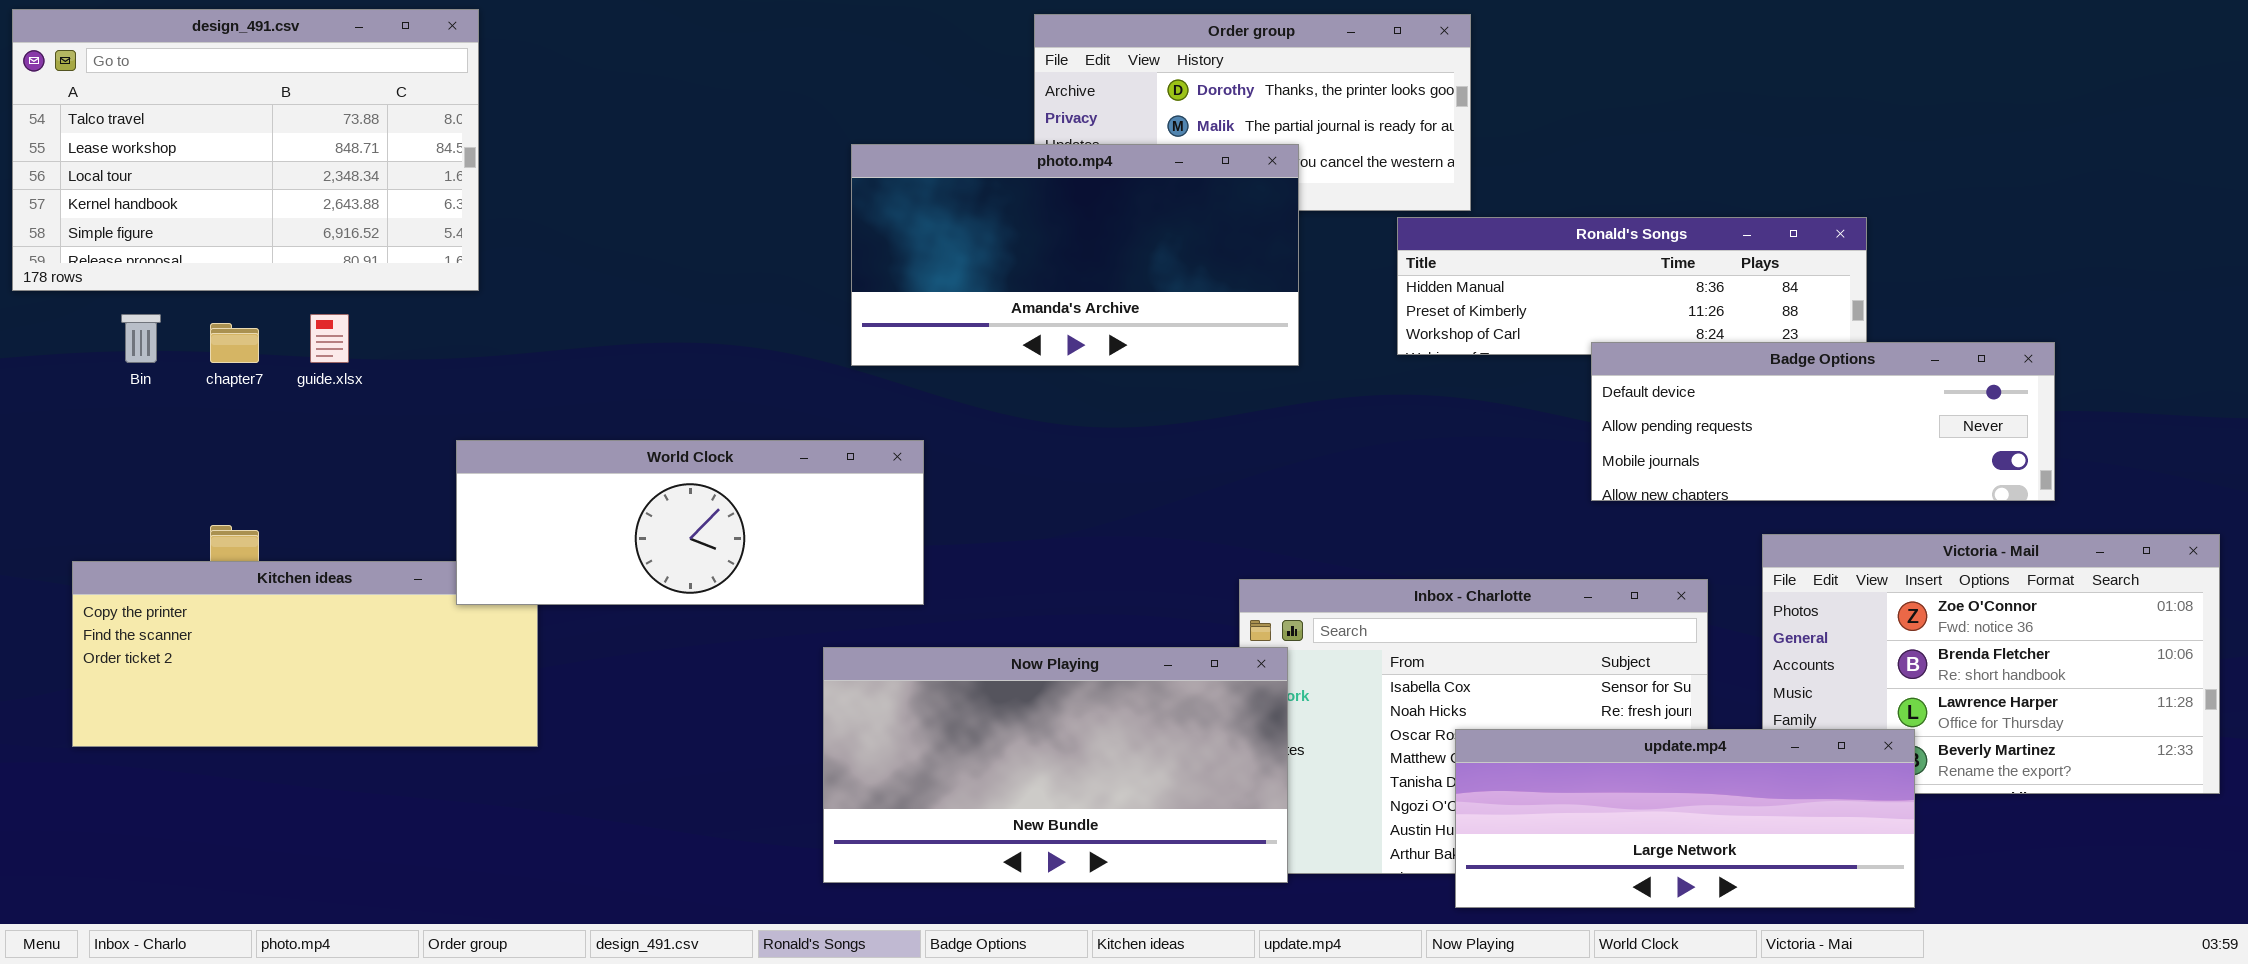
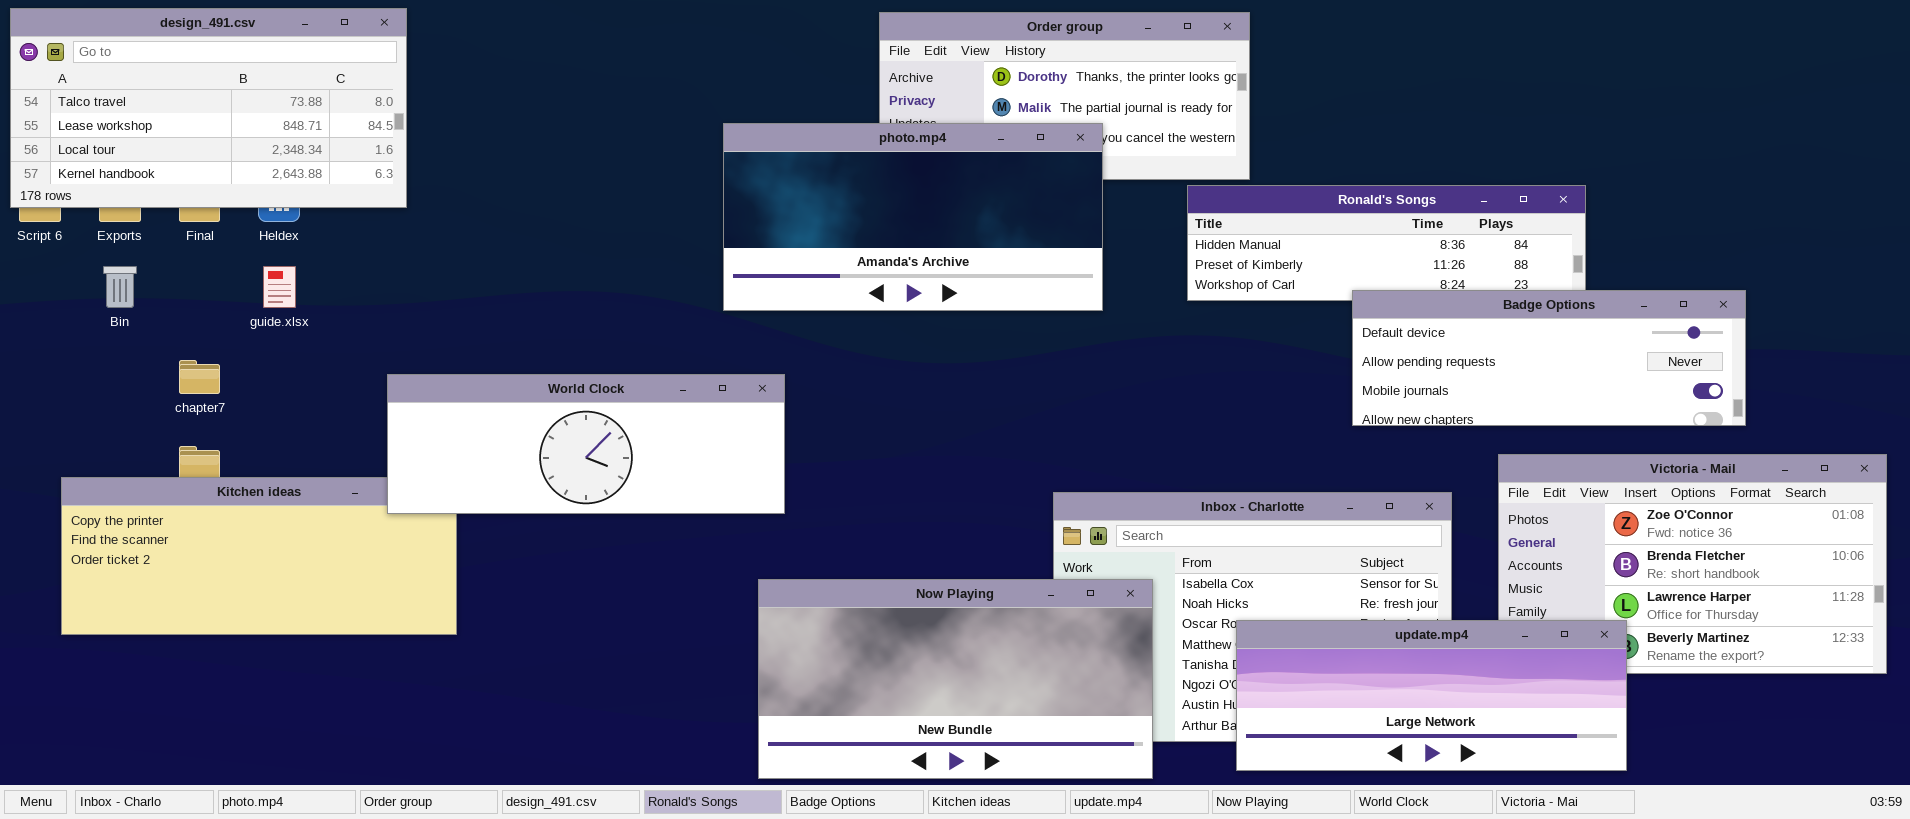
design_491.csv: [12,9,479,291] -> [10,8,407,208], resized
chapter7: [210,323,259,363] -> [179,360,220,394], moved
Now Playing: [823,647,1288,883] -> [758,579,1153,779], moved

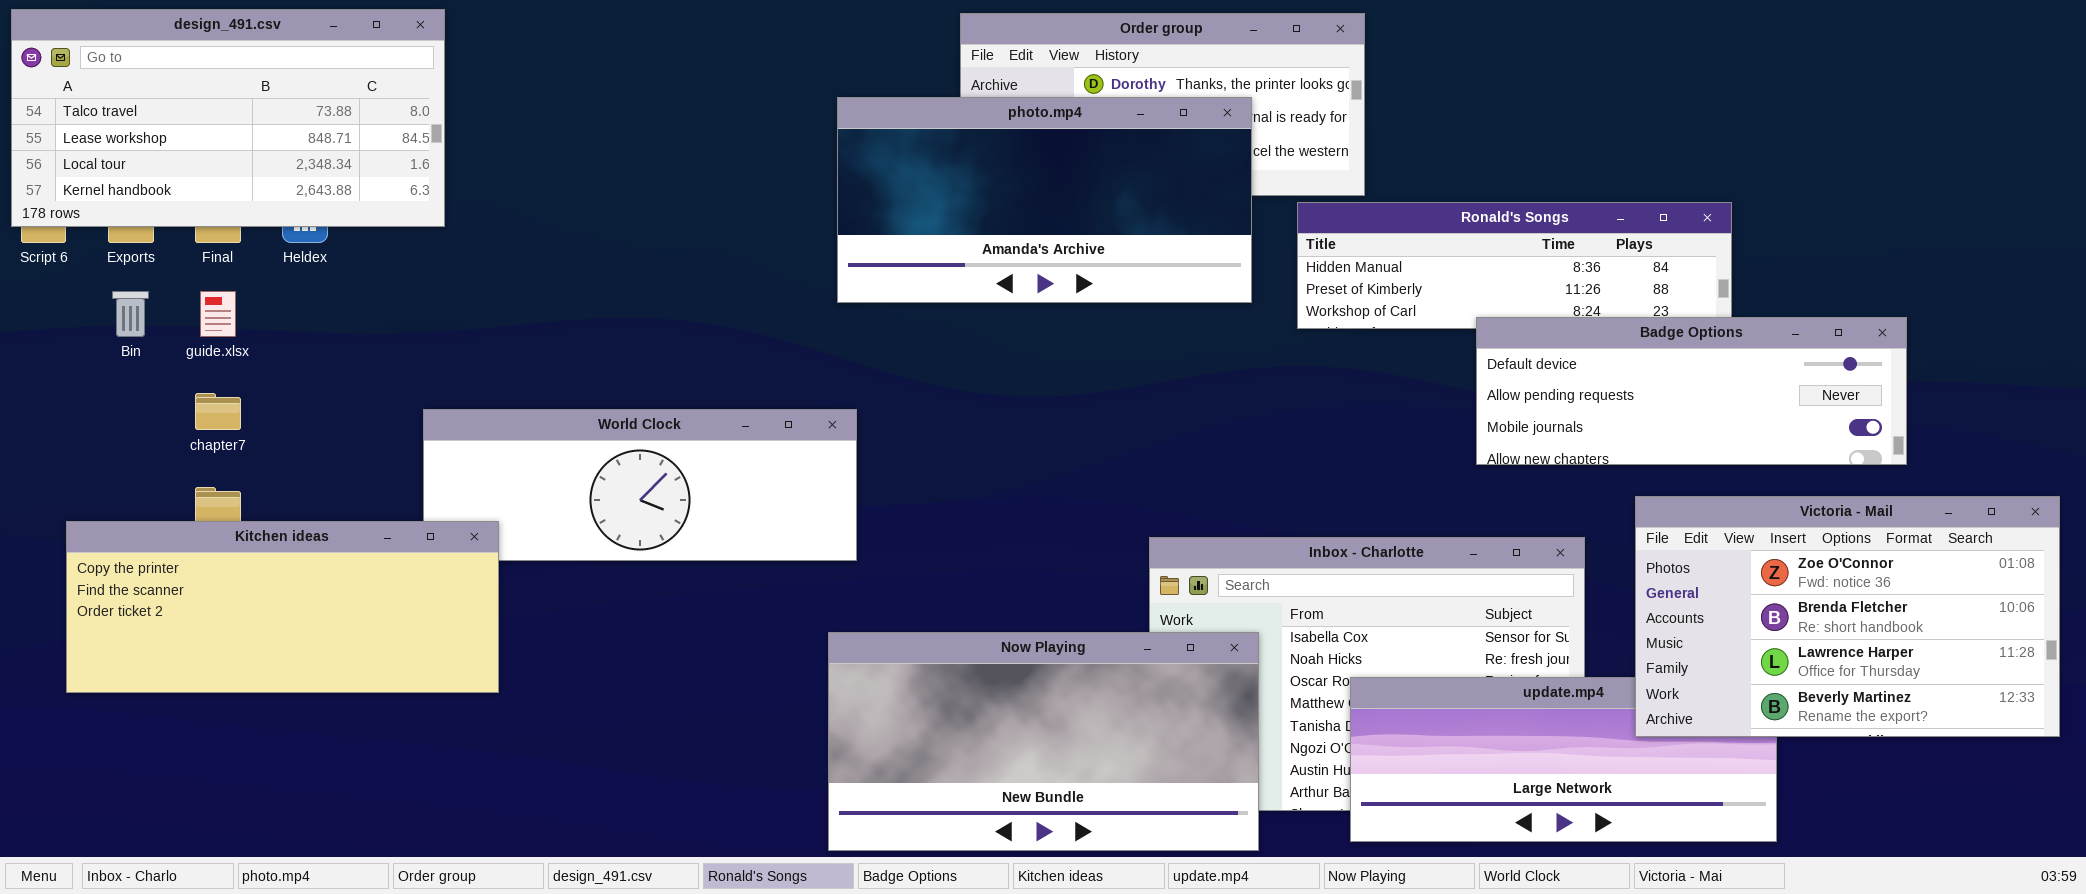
photo.mp4: [723,123,1103,311] -> [837,97,1252,303], moved
guide.xlsx: [263,266,296,308] -> [200,291,236,337], moved
Victoria - Mail: [1498,454,1887,674] -> [1635,496,2060,737], raised
Kitchen ideas: [61,477,457,635] -> [66,521,499,693], raised

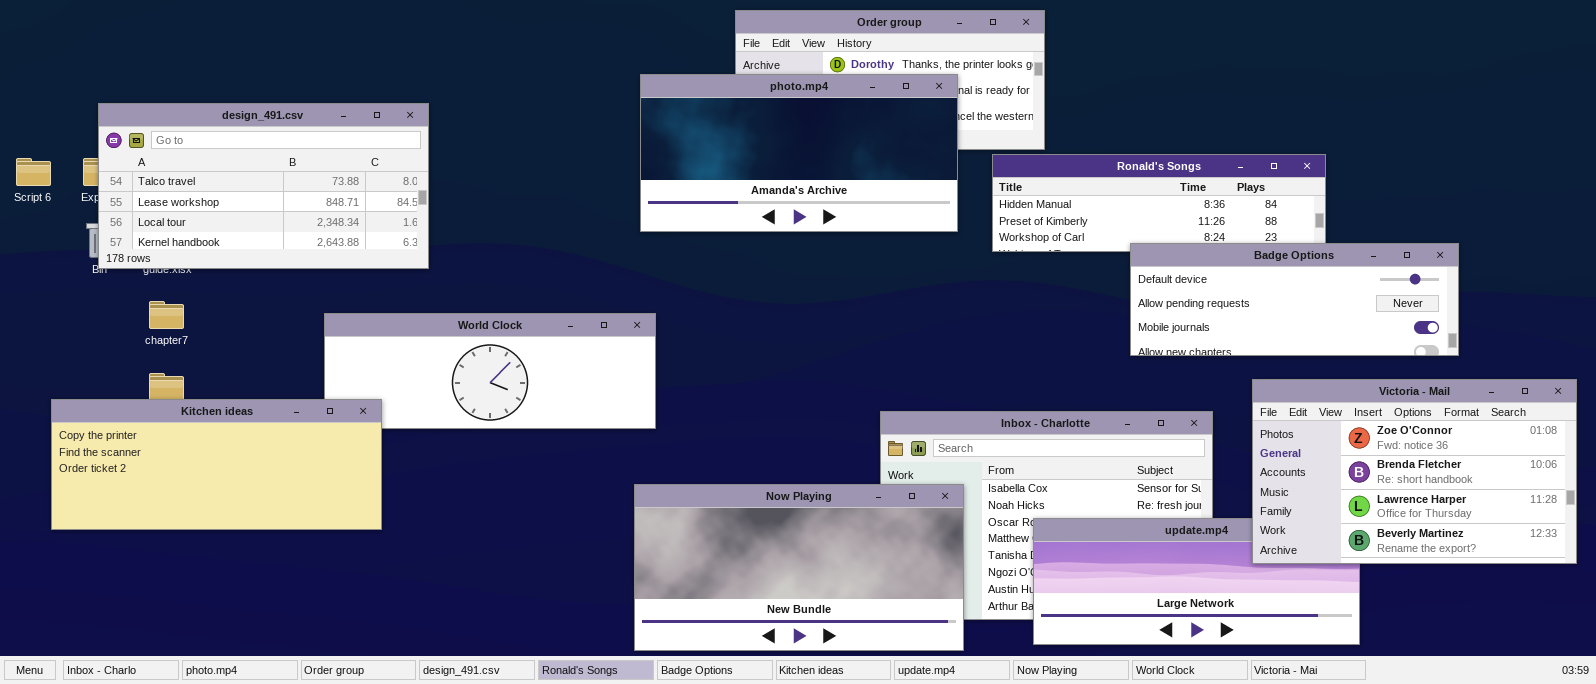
design_491.csv: [11,9,445,227] -> [98,103,429,269], moved

